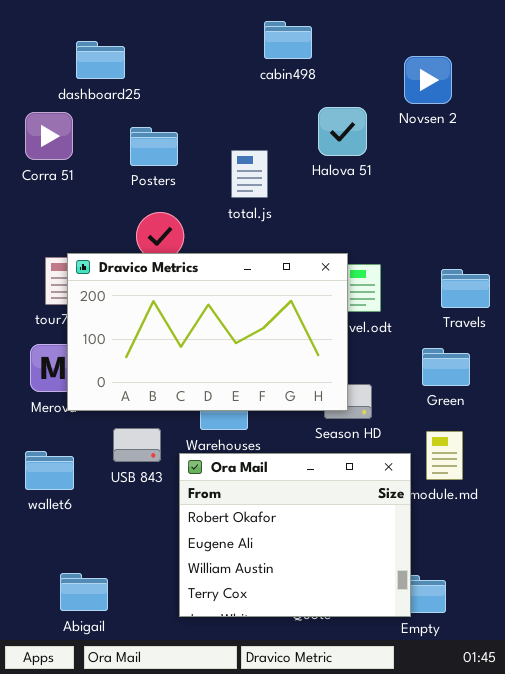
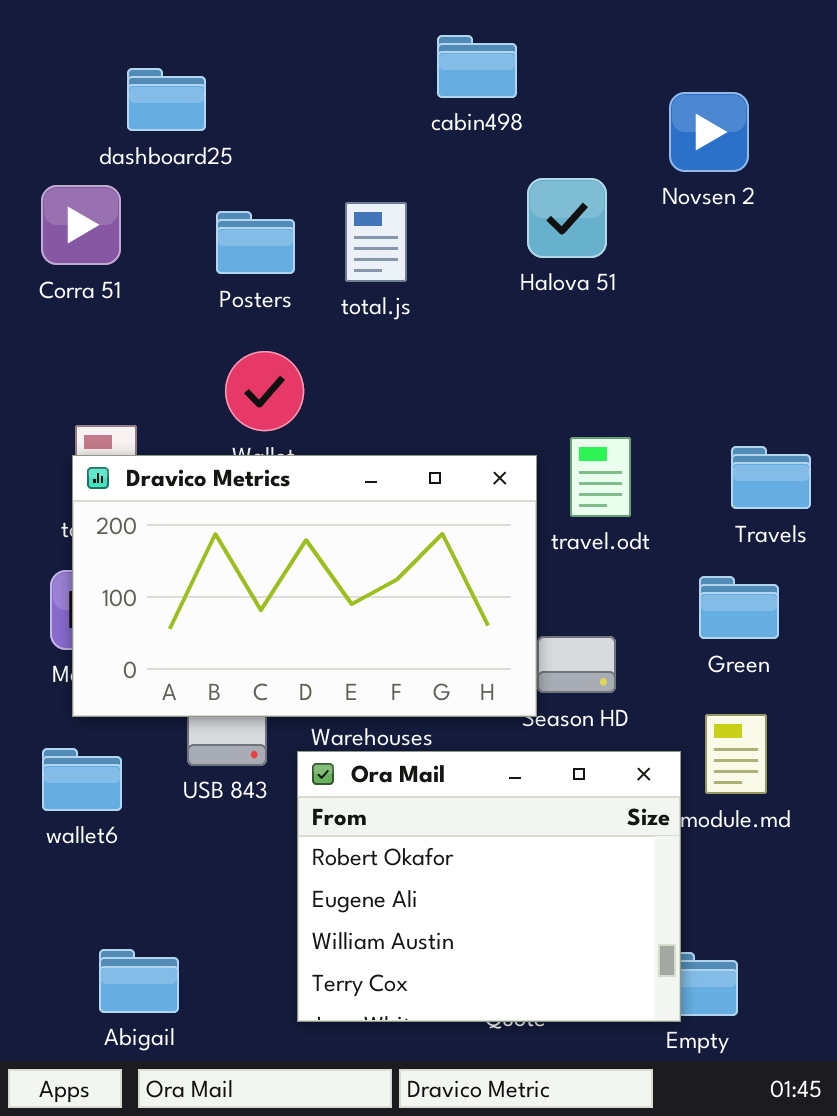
total.js: [231,150,268,198] -> [345,202,407,282], moved
Dravico Metrics: [67,253,348,411] -> [72,455,537,717], moved

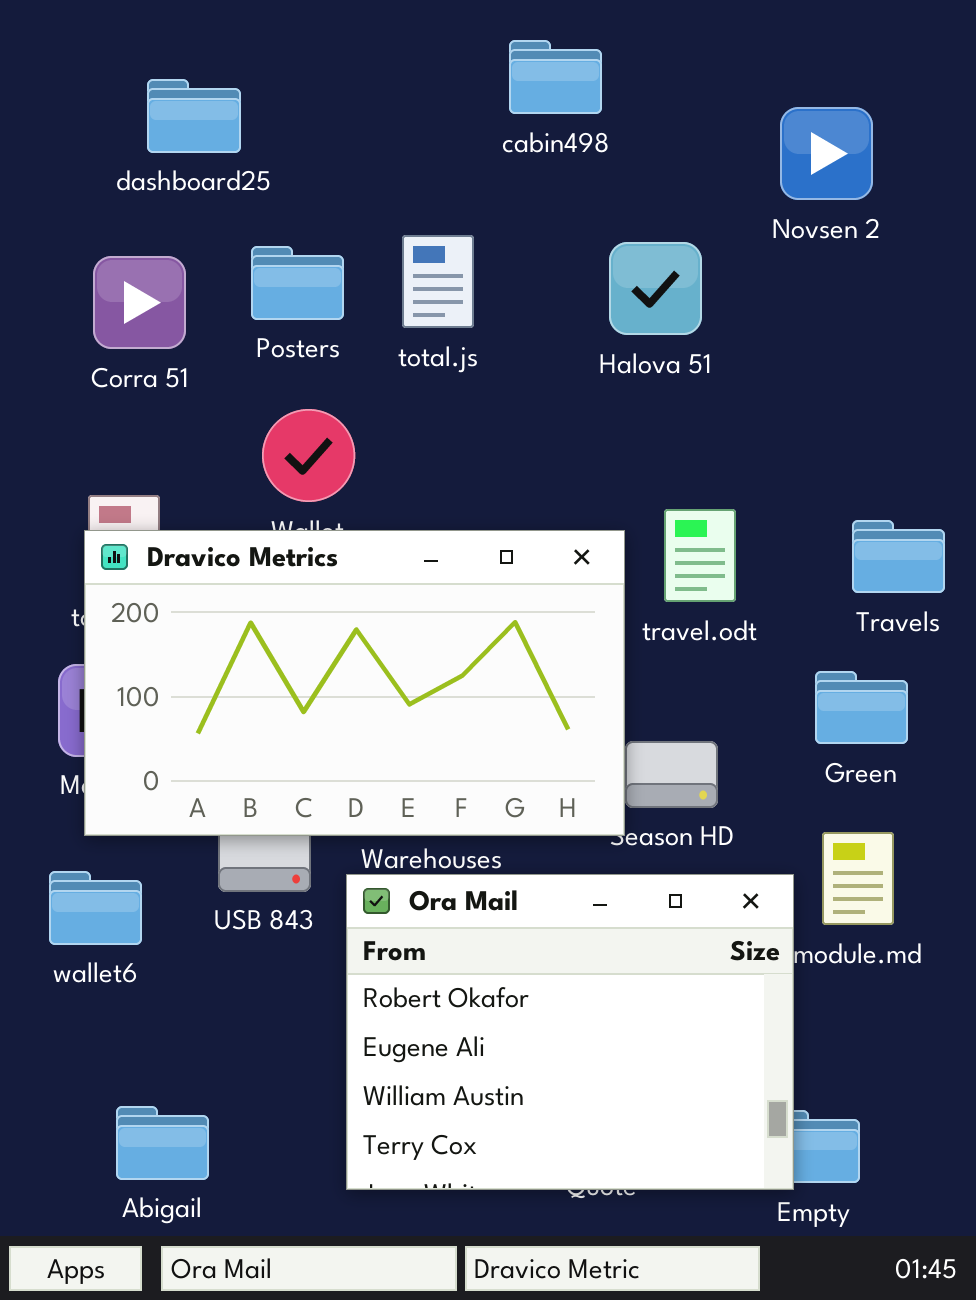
Halova 51: [527,178,607,258] -> [609,242,702,335], moved
Corra 51: [41,185,121,265] -> [93,256,186,349], moved

